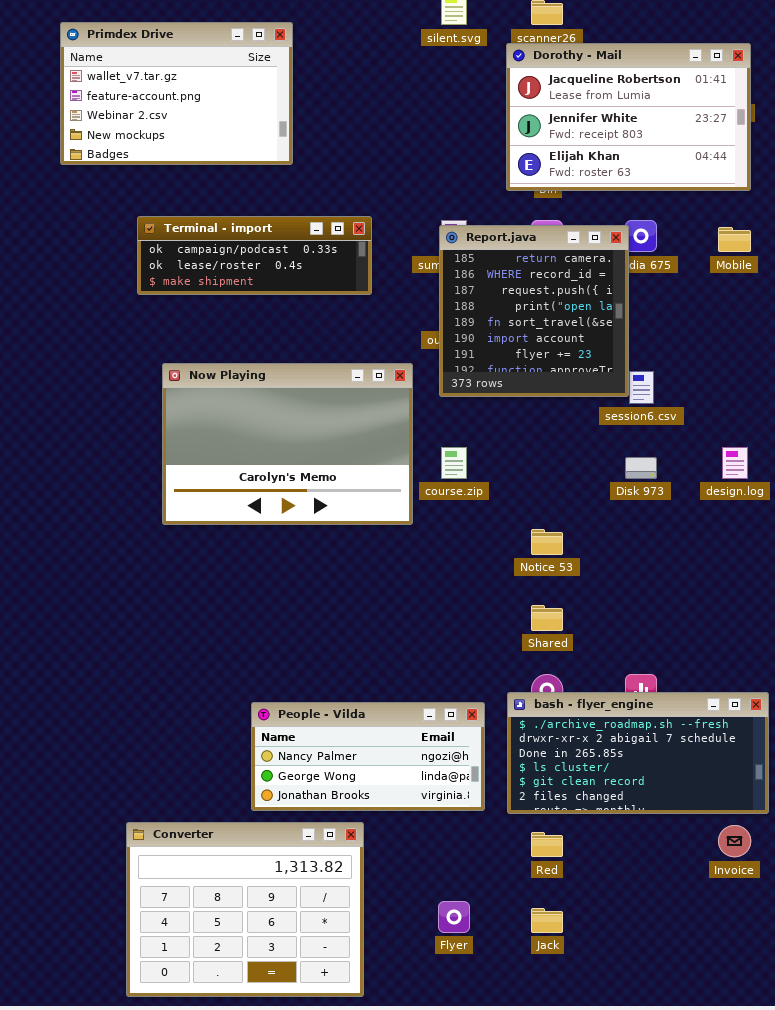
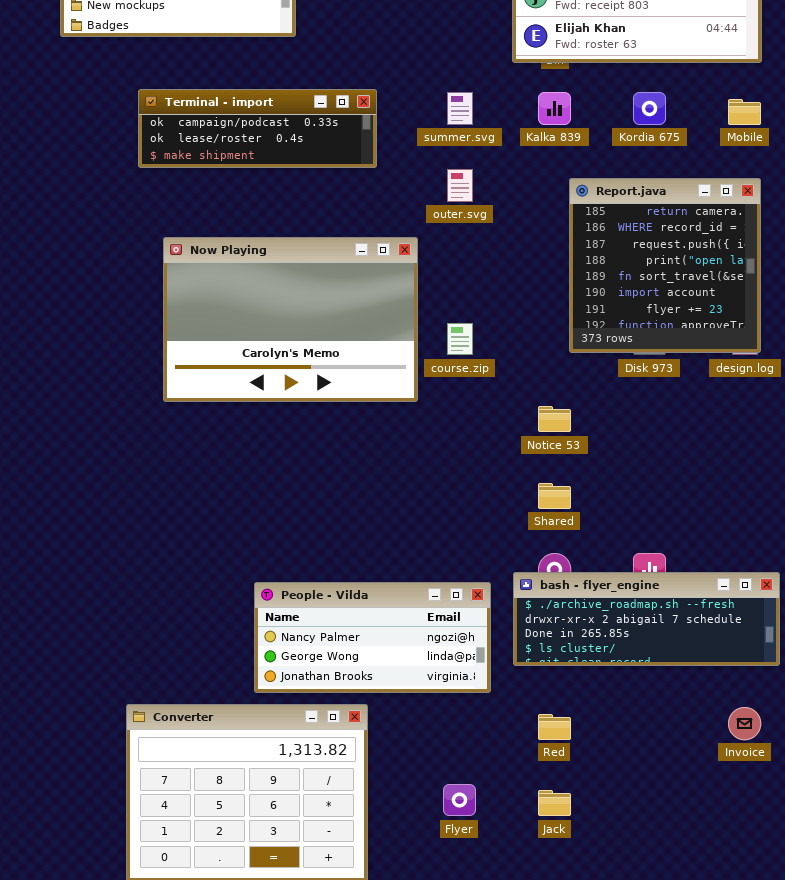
Report.java: [439,225,629,397] -> [569,178,761,353], moved
bash - flyer_engine: [507,692,769,814] -> [513,572,780,666], resized

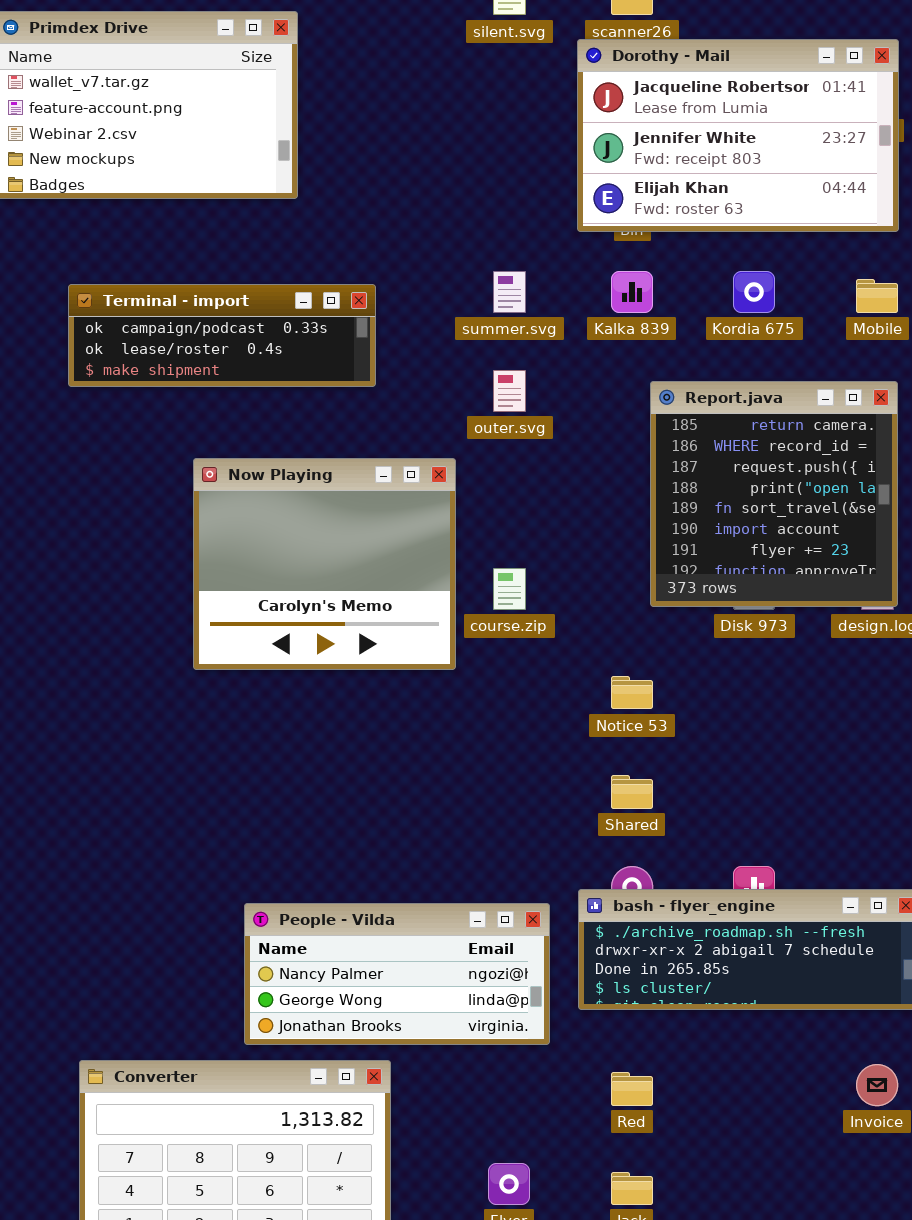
Terminal - import: [138,89,377,168] -> [68,284,376,387], moved
Now Playing: [163,237,418,402] -> [193,458,456,670], resized

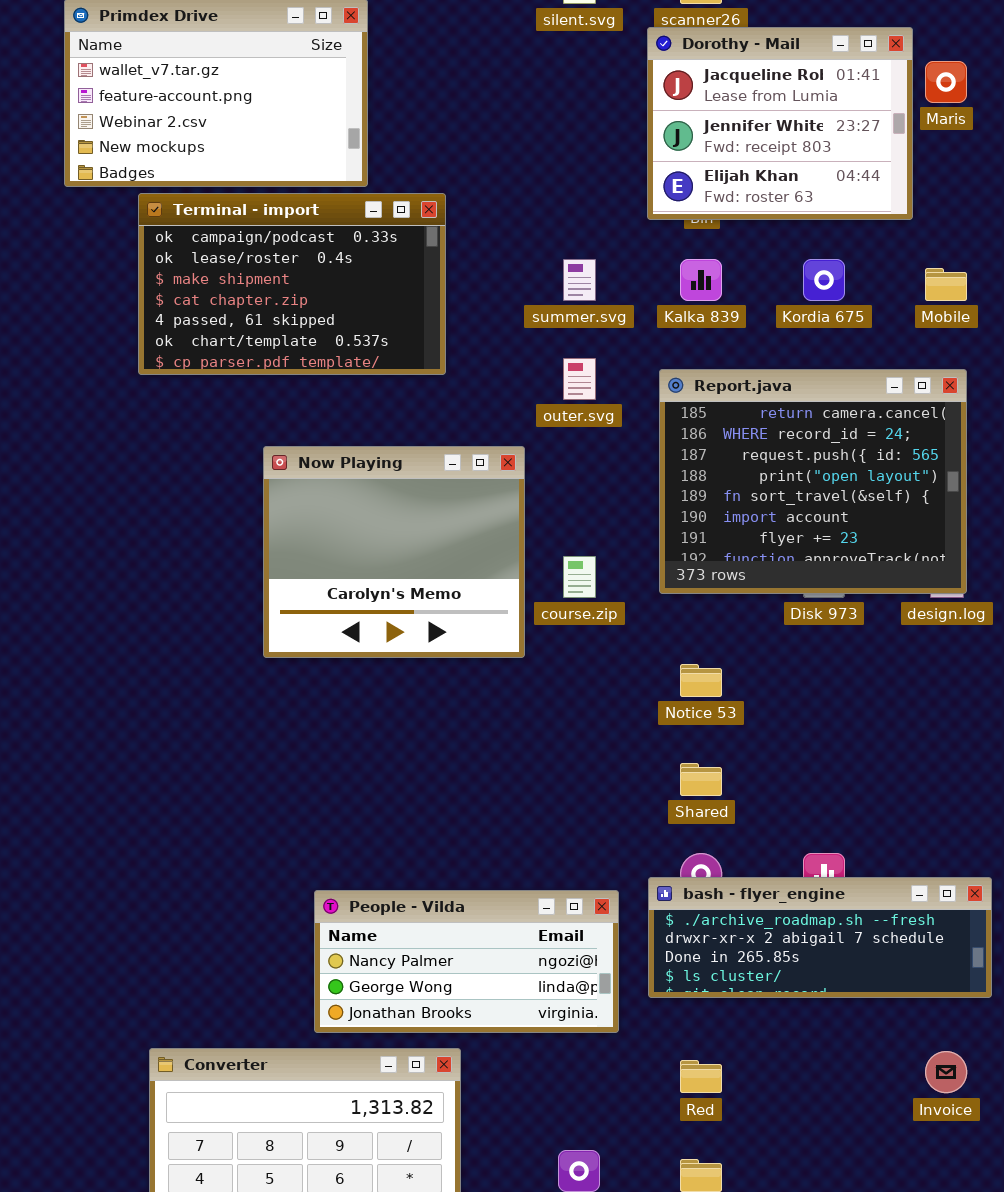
Dorothy - Mail: [577,39,899,232] -> [647,27,913,220], resized
Terminal - import: [68,284,376,387] -> [138,193,446,375], resized
Report.java: [650,381,898,607] -> [659,369,967,594], resized

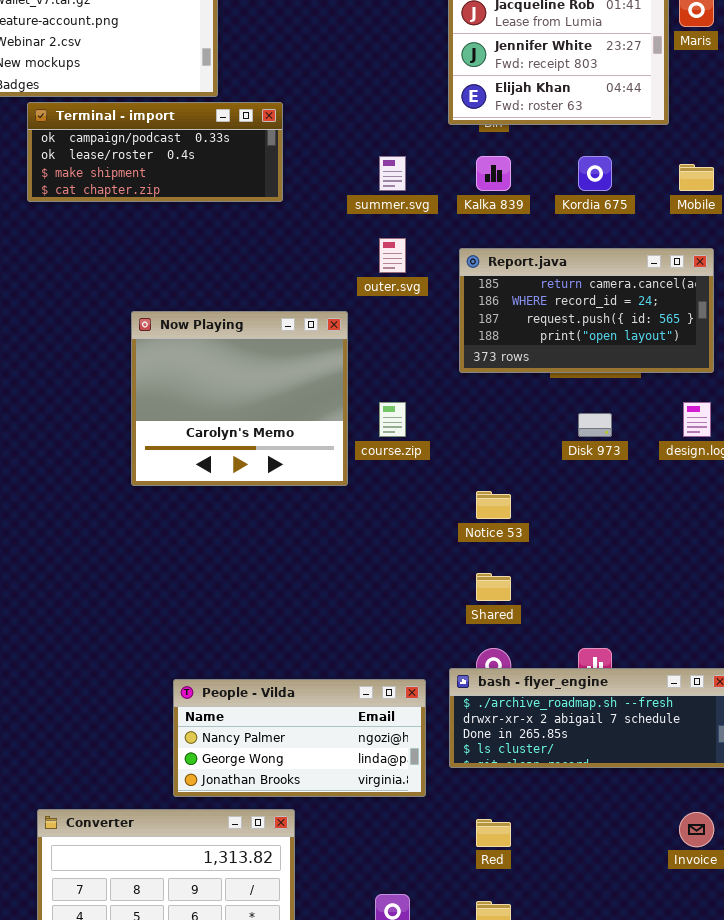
Terminal - import: [138,193,446,375] -> [27,102,283,202], resized
Report.java: [659,369,967,594] -> [459,248,714,373], resized

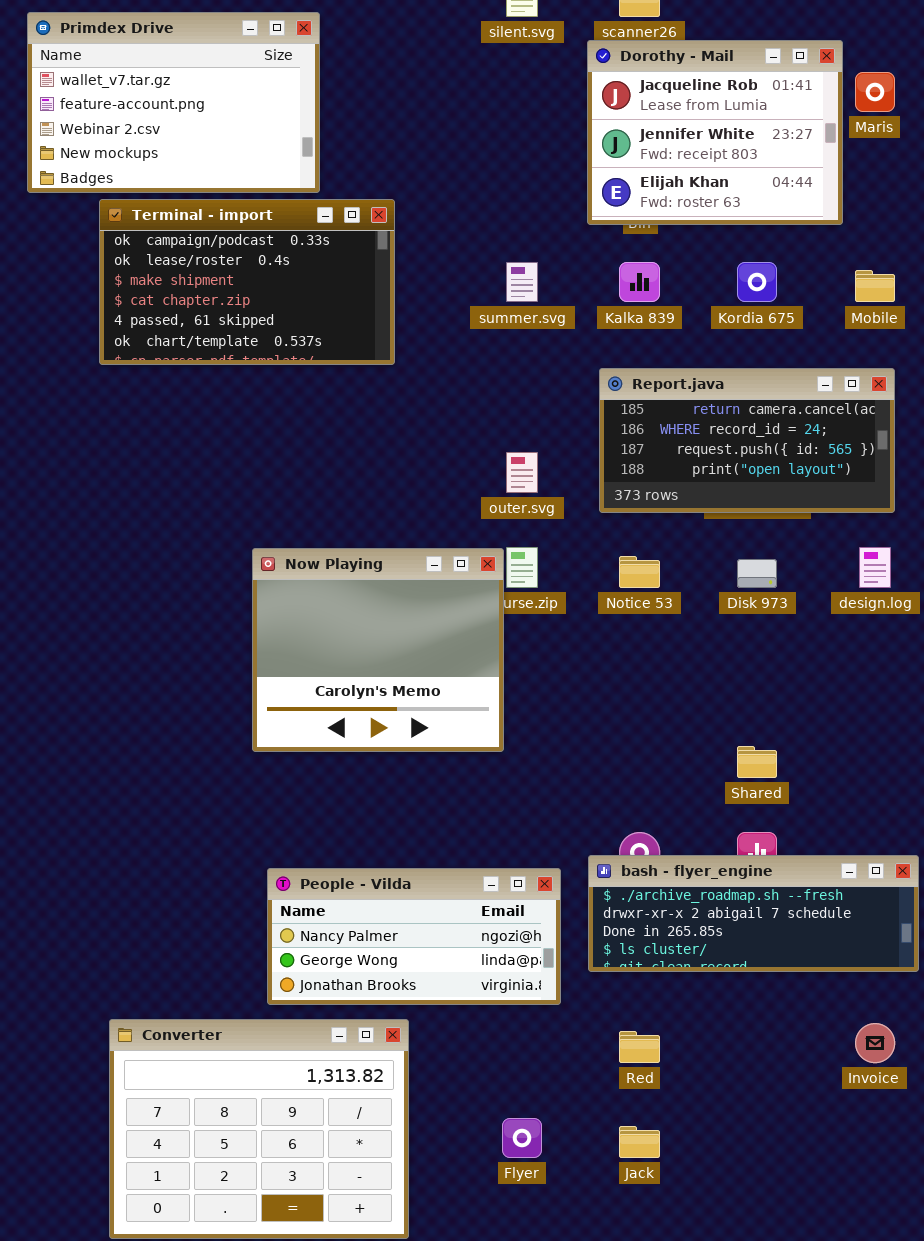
Terminal - import: [27,102,283,202] -> [99,199,395,365], resized
outer.svg: [379,238,406,273] -> [506,452,538,493], moved
Now Playing: [131,311,348,486] -> [252,548,504,752], moved
Notice 53: [476,491,511,519] -> [619,556,660,588], moved
Shared: [476,573,511,601] -> [737,746,777,778], moved

